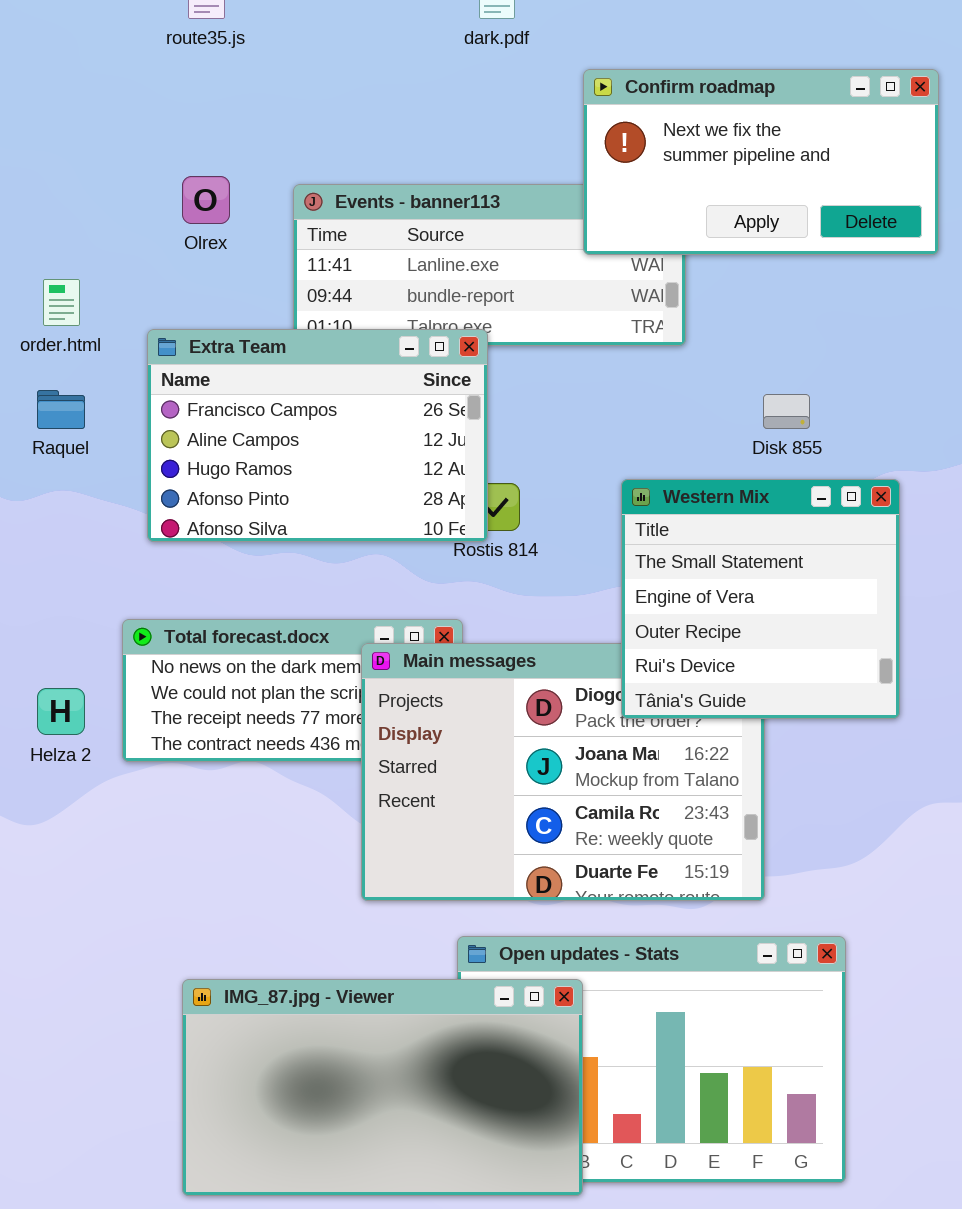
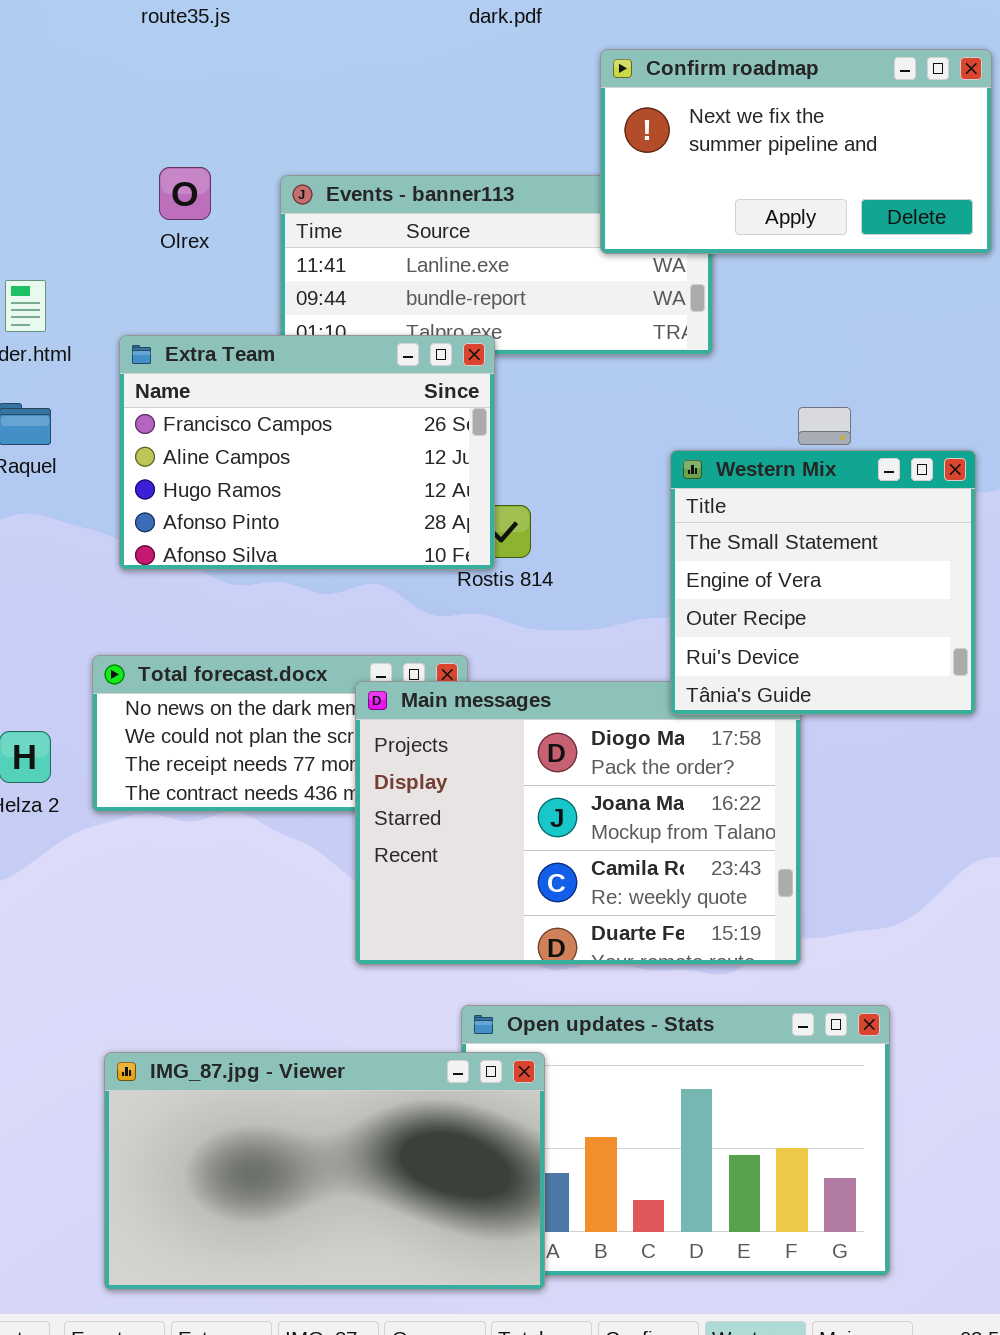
Western Mix: [621,479,900,719] -> [670,450,976,715], moved
IMG_87.jpg - Viewer: [182,979,583,1196] -> [104,1052,545,1290], moved

